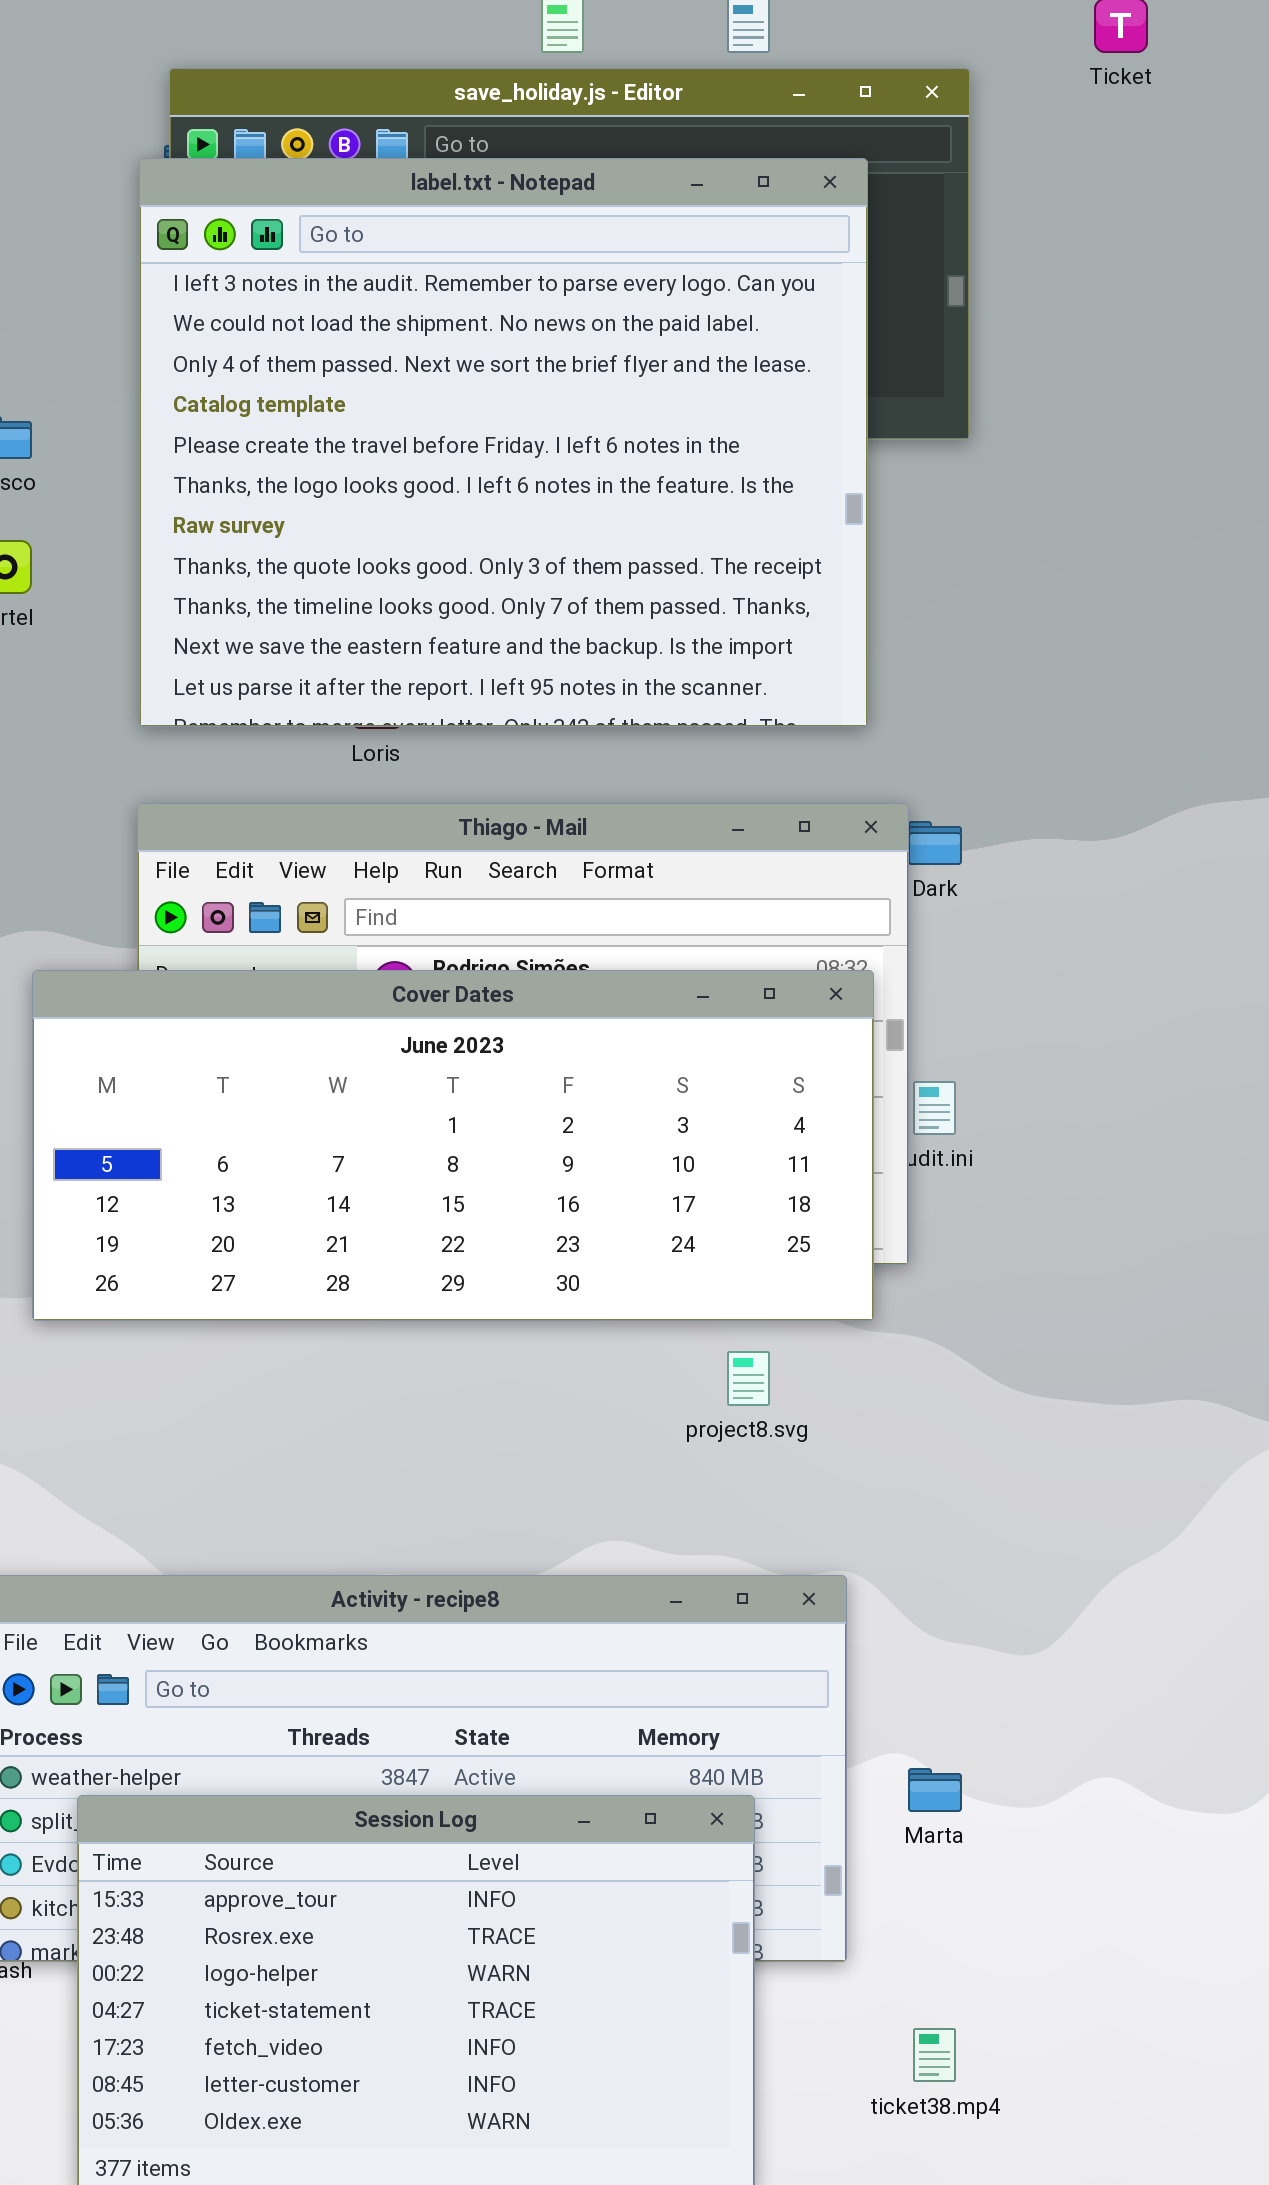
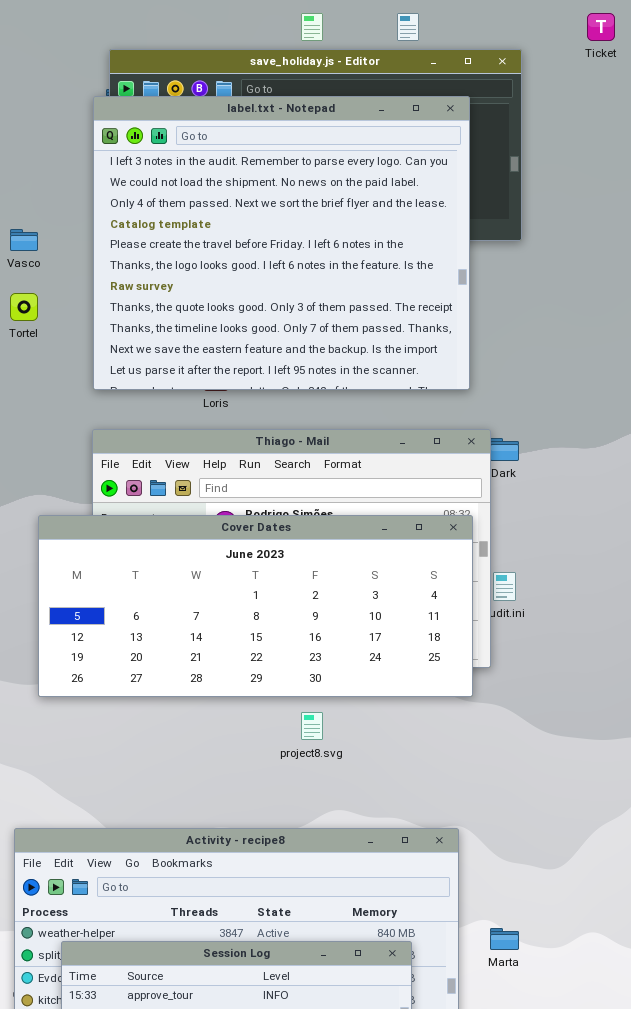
project8.svg: [727,1351,770,1406] -> [301,712,323,740], moved

